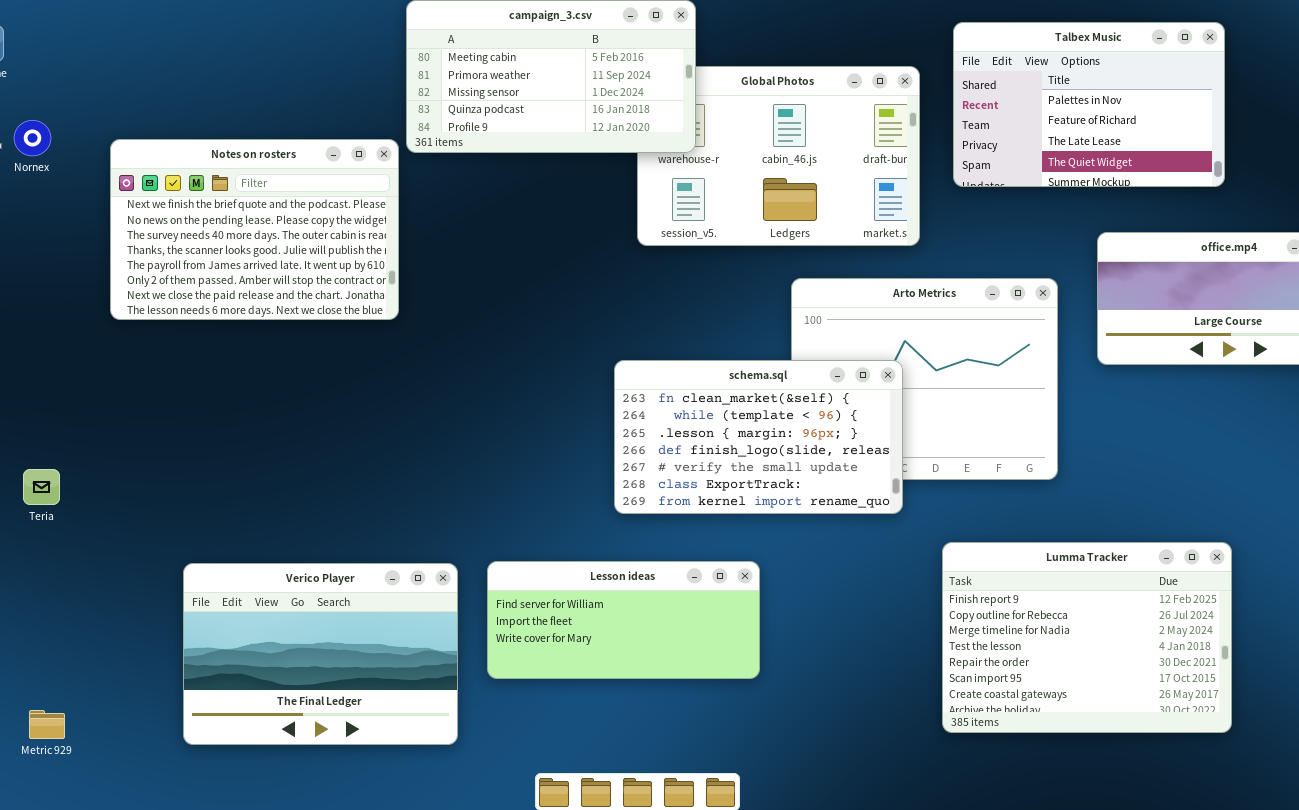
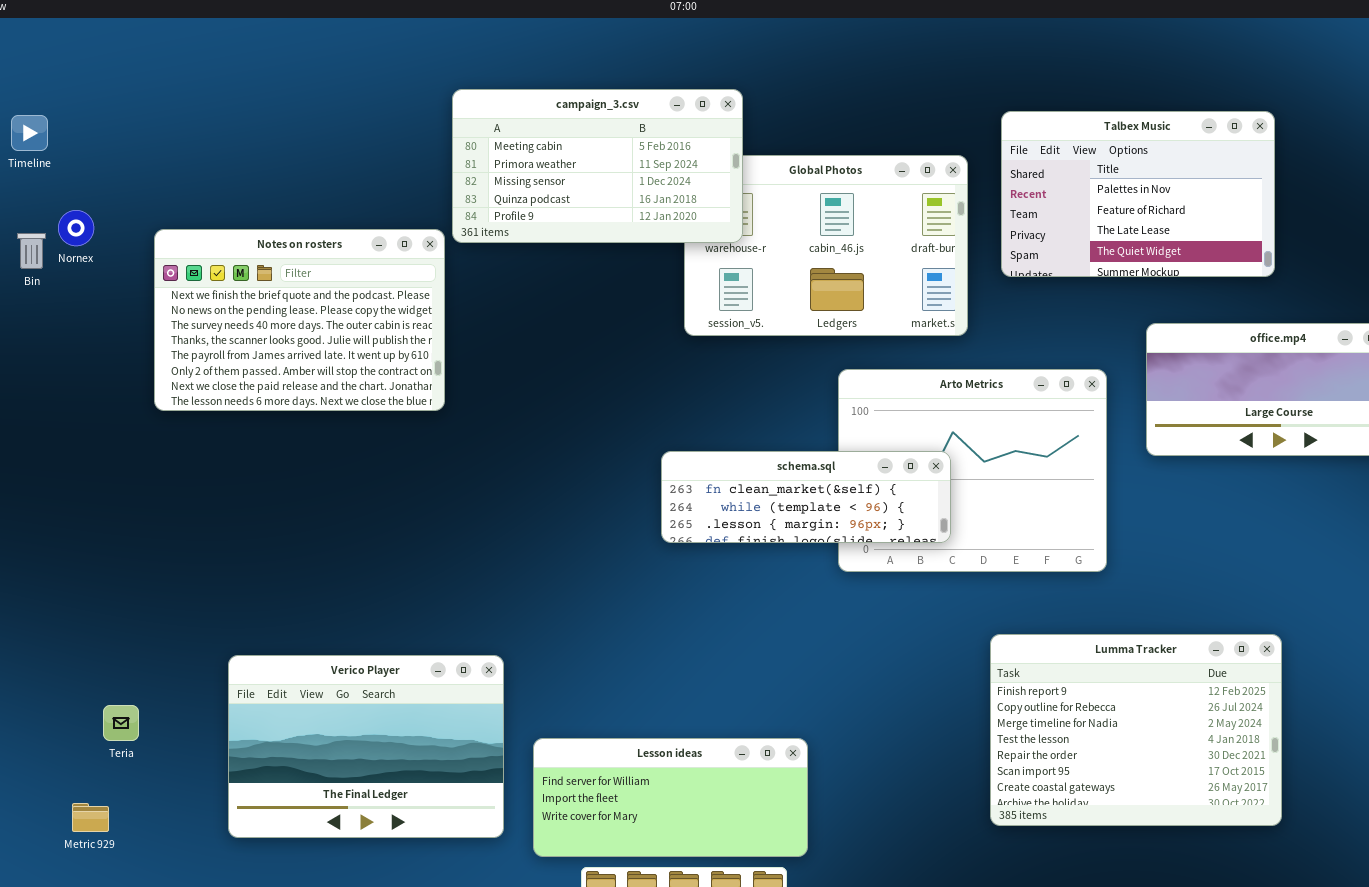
schema.sql: [614,360,903,514] -> [661,451,951,543], resized
Teria: [23,469,60,505] -> [103,705,139,741], moved
Lesson ideas: [487,561,760,679] -> [533,738,808,857], moved

